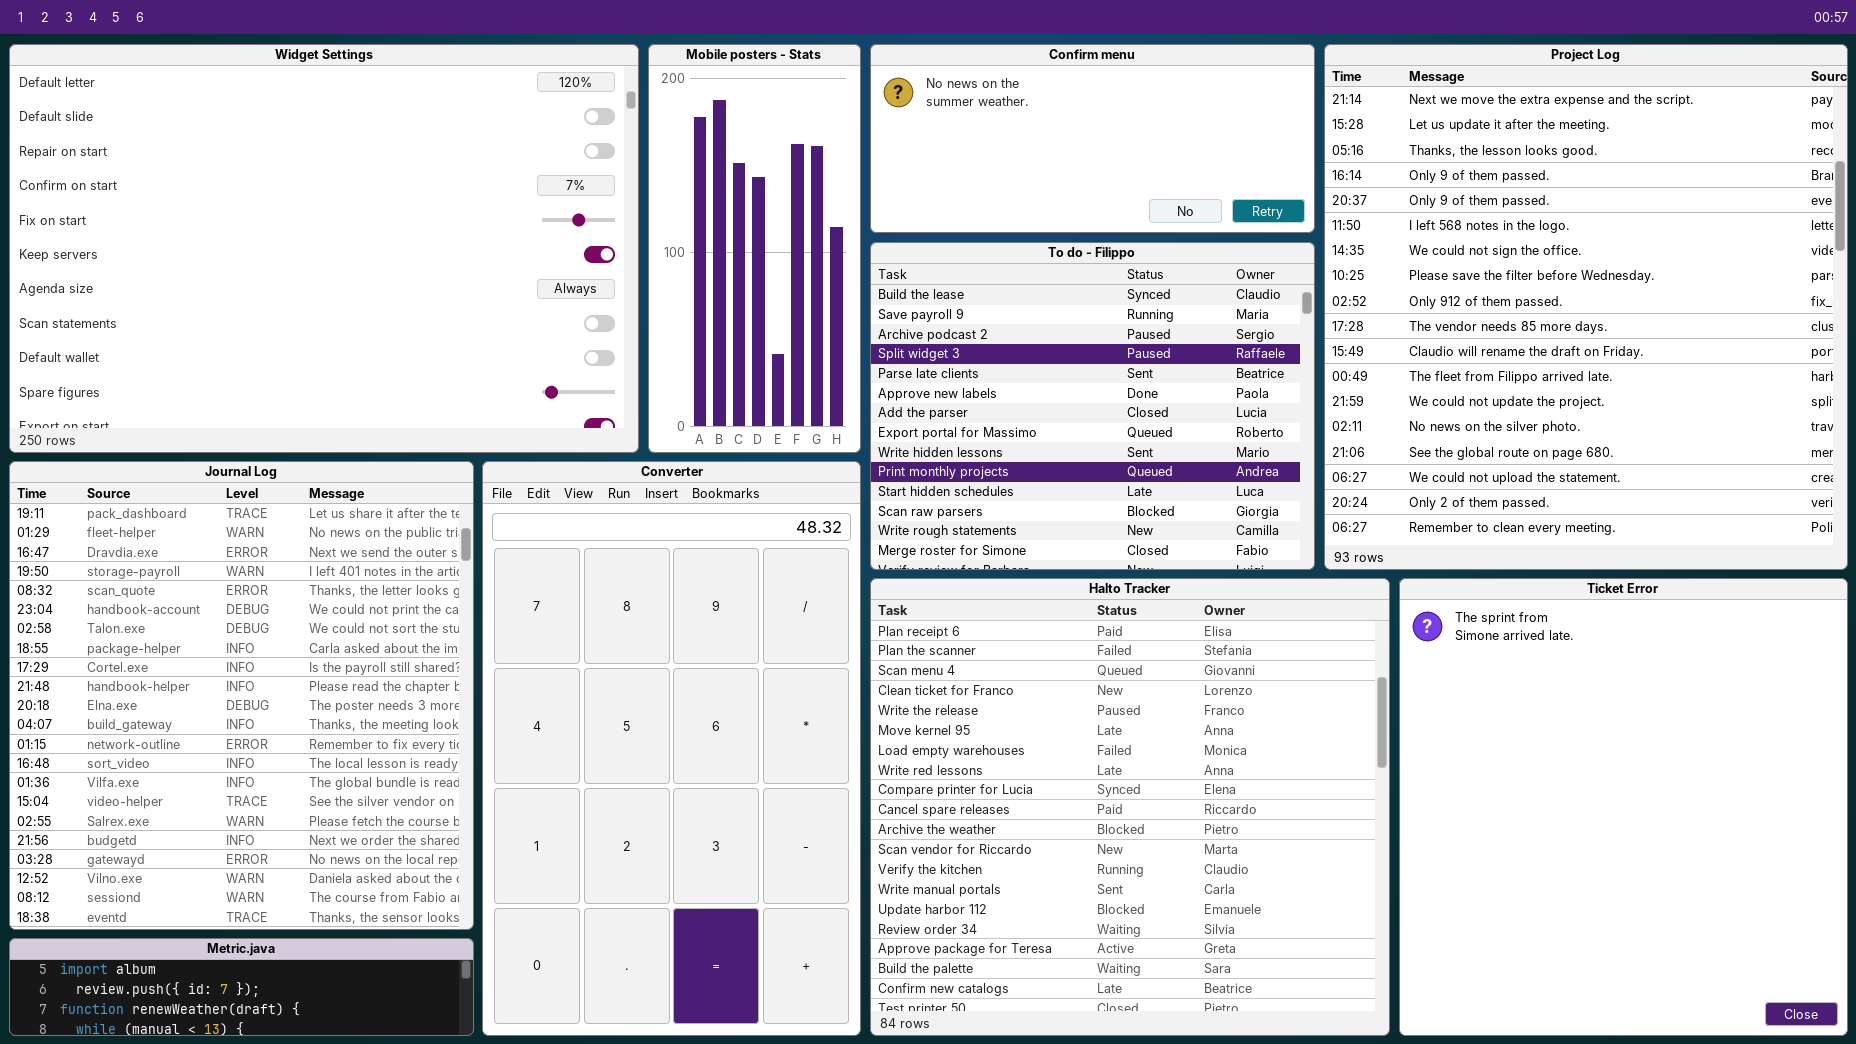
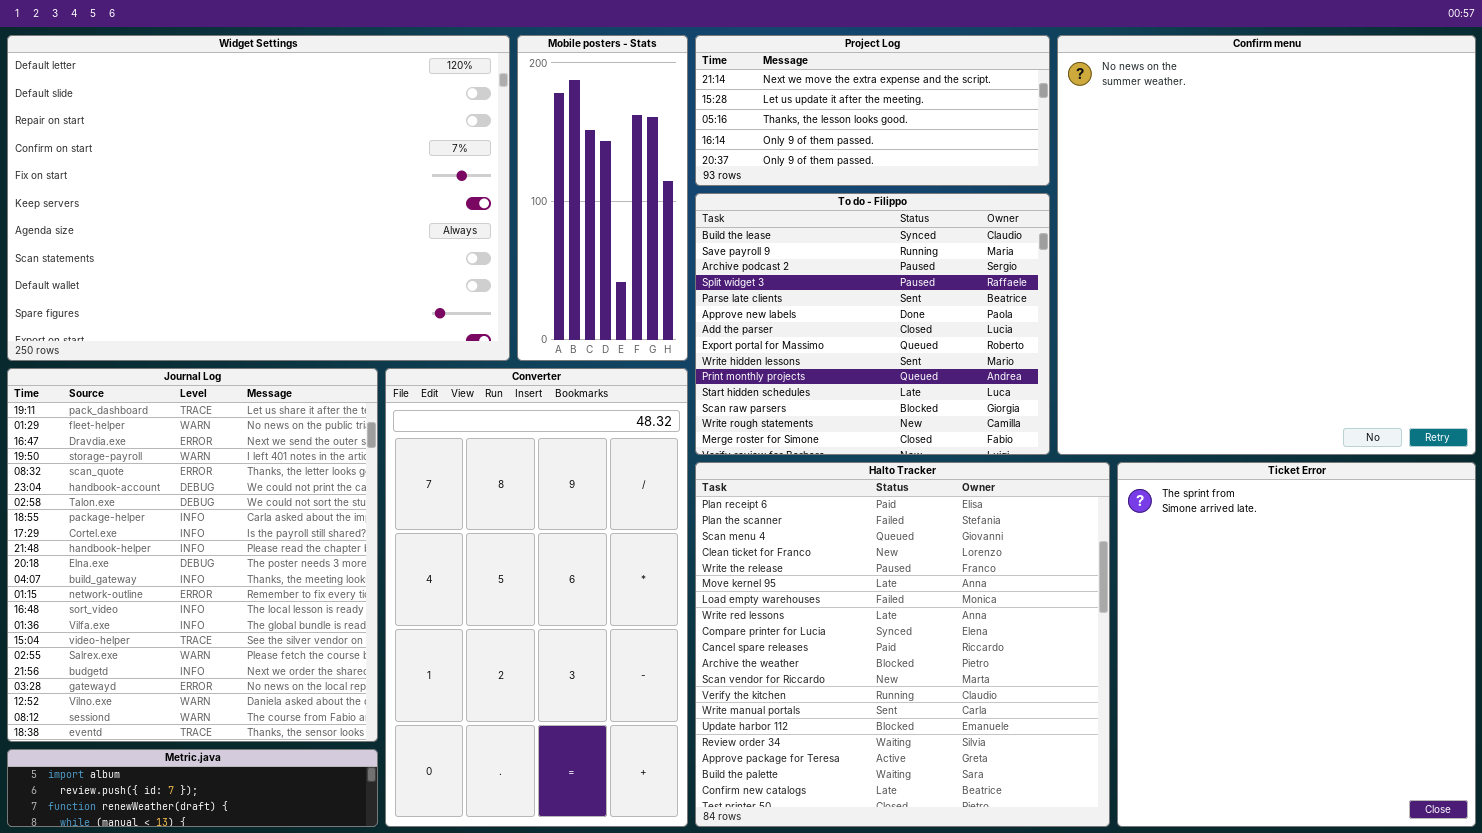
Confirm menu: [870,44,1315,233] -> [1057,35,1476,455], moved, resized
Project Log: [1324,44,1848,570] -> [695,35,1050,186], moved, resized

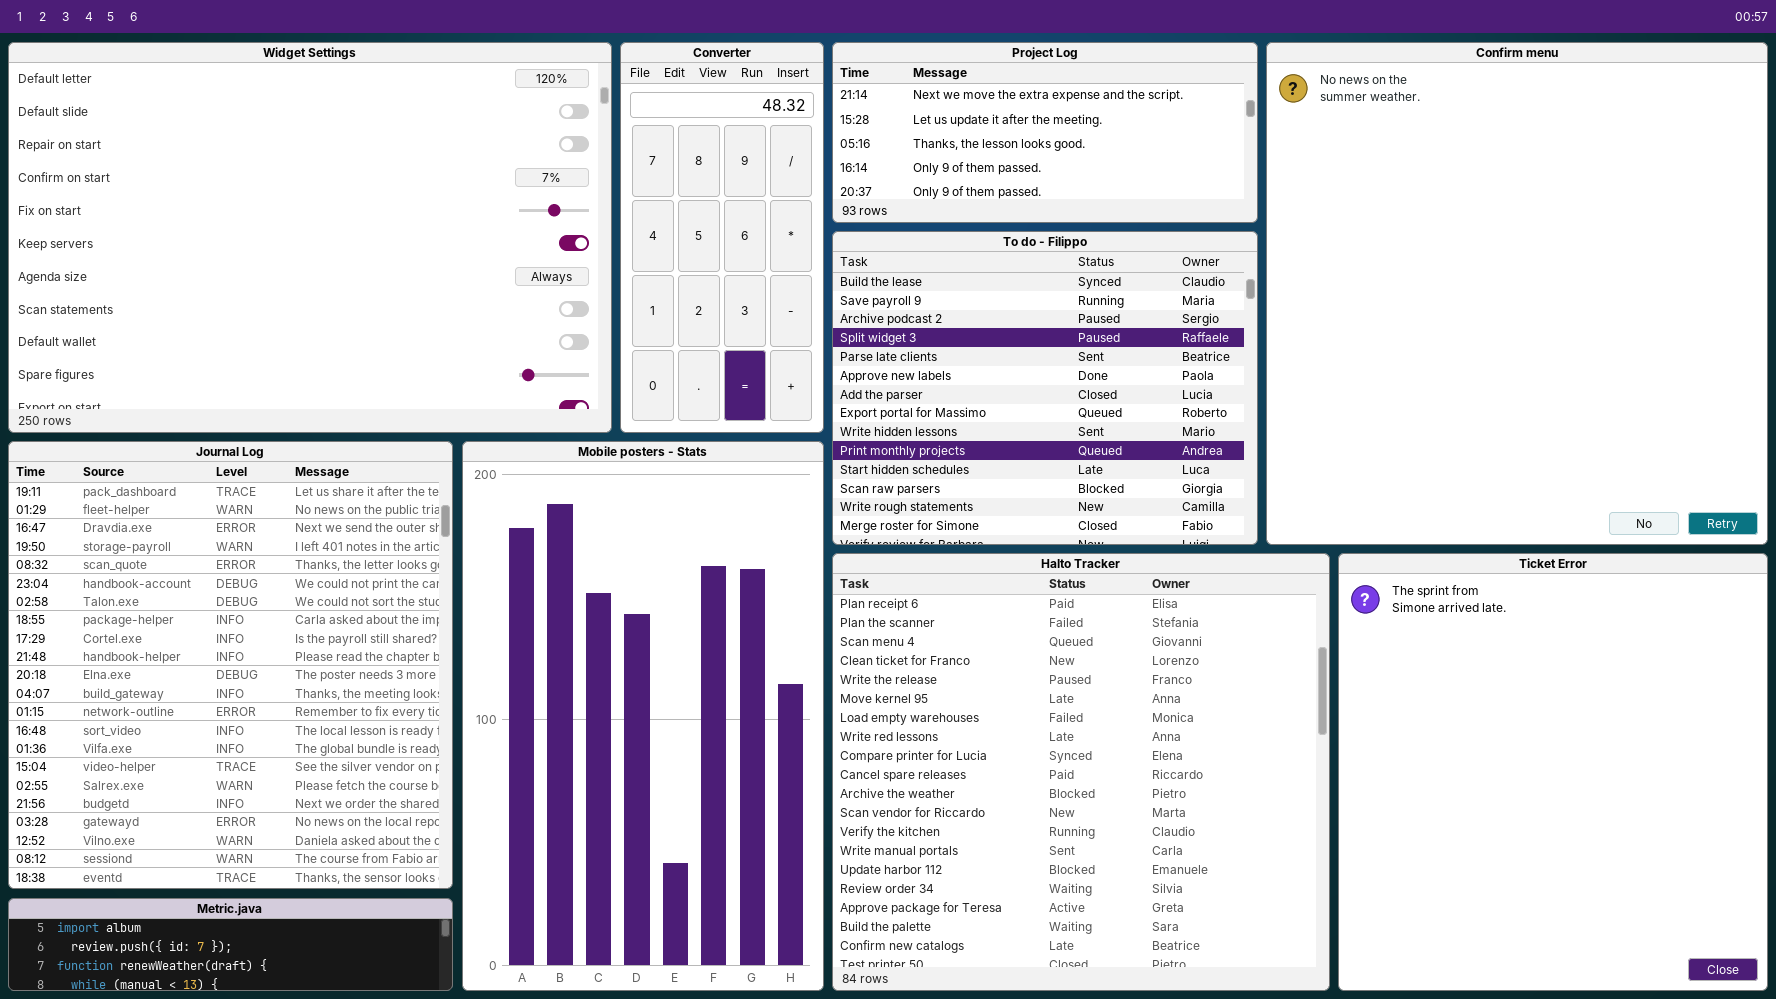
Mobile posters - Stats: [517,35,688,361] -> [462,441,824,991], moved, resized
Converter: [385,368,688,827] -> [620,42,824,433], moved, resized

